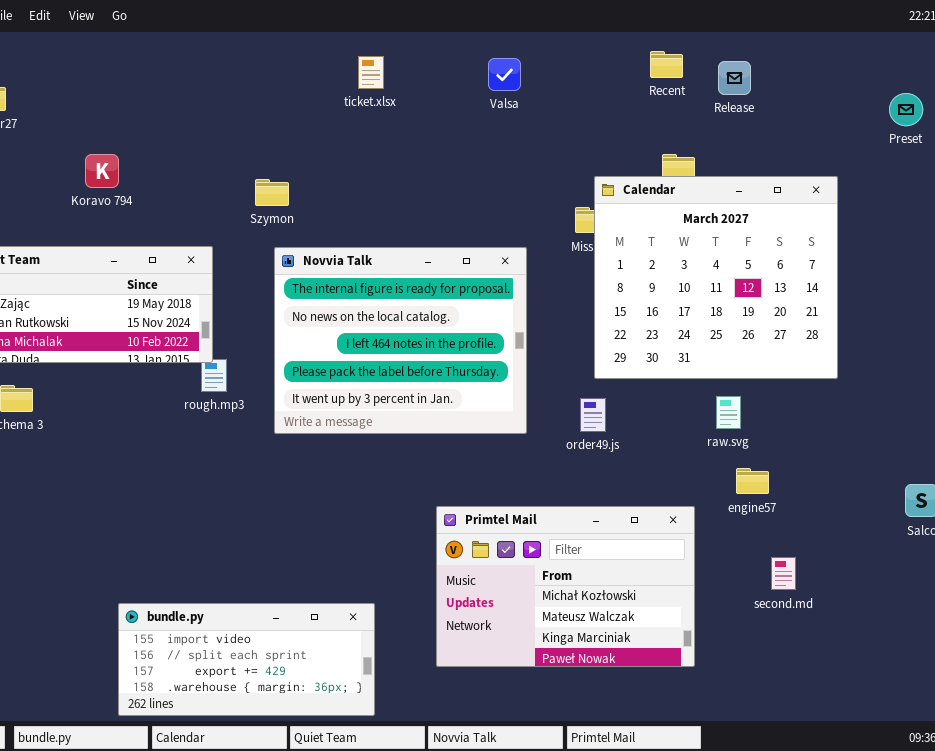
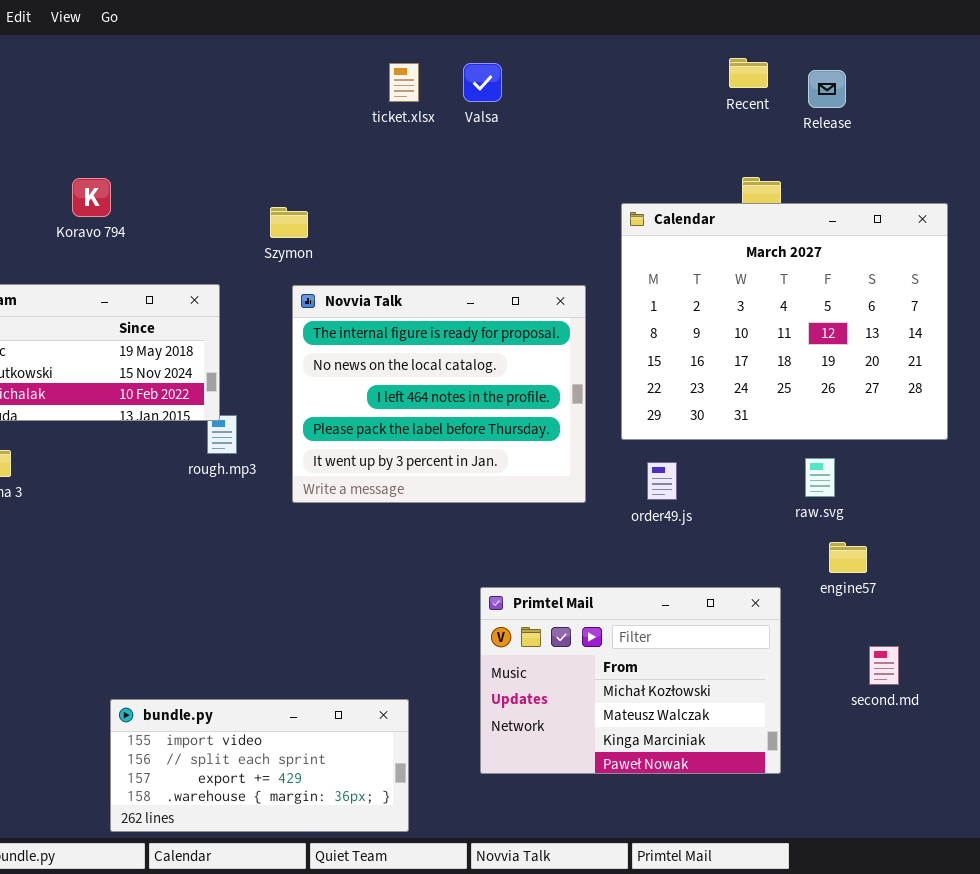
Valsa: [488,58,521,91] -> [463,63,502,102], moved
Calendar: [594,176,838,379] -> [621,203,948,440], resized

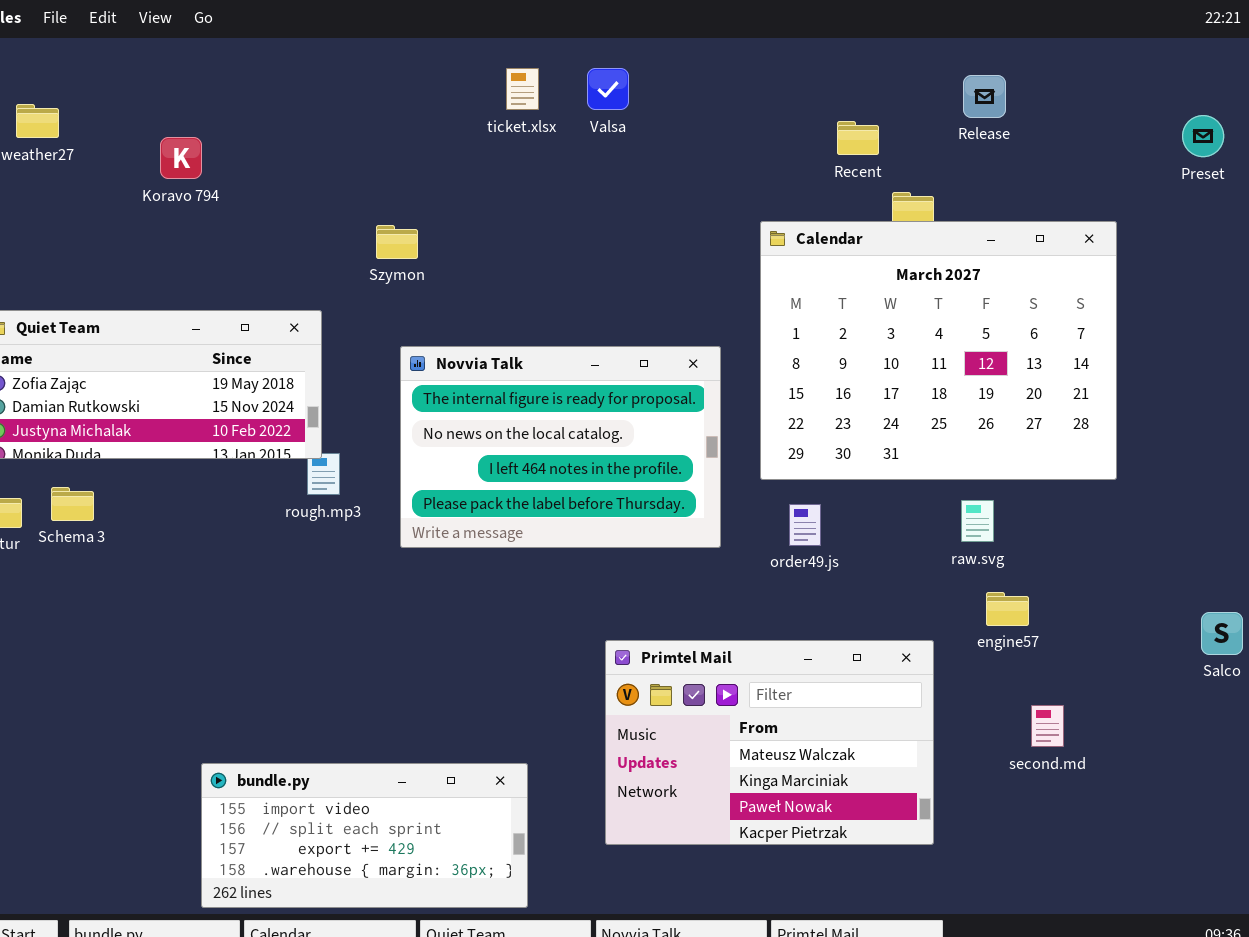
Recent: [729,58,768,88] -> [837,121,879,155], moved
Koravo 794: [72,178,111,217] -> [160,137,202,179], moved
Novvia Talk: [292,285,586,503] -> [400,346,721,548], resized
Primtel Mail: [480,587,781,774] -> [605,640,934,845], scrolled down 1 row

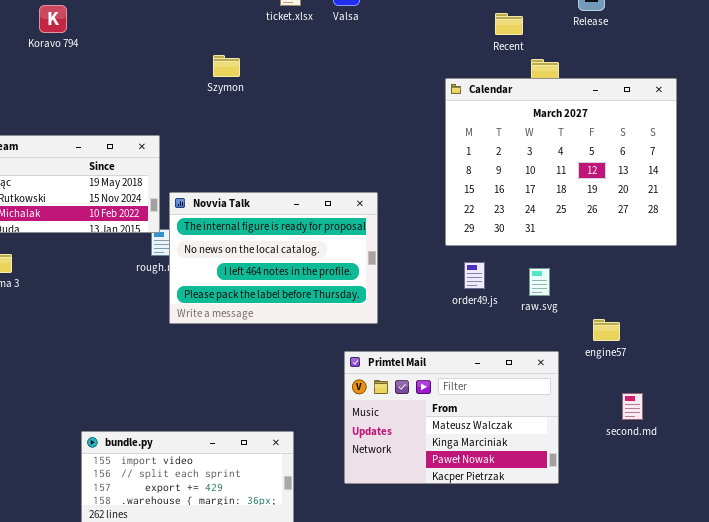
Koravo 794: [160,137,202,179] -> [39,5,67,33], moved
Szymon: [376,225,418,259] -> [213,55,240,77], moved
Novvia Talk: [400,346,721,548] -> [169,192,378,324], moved
raw.svg: [961,500,994,542] -> [529,268,550,296], moved

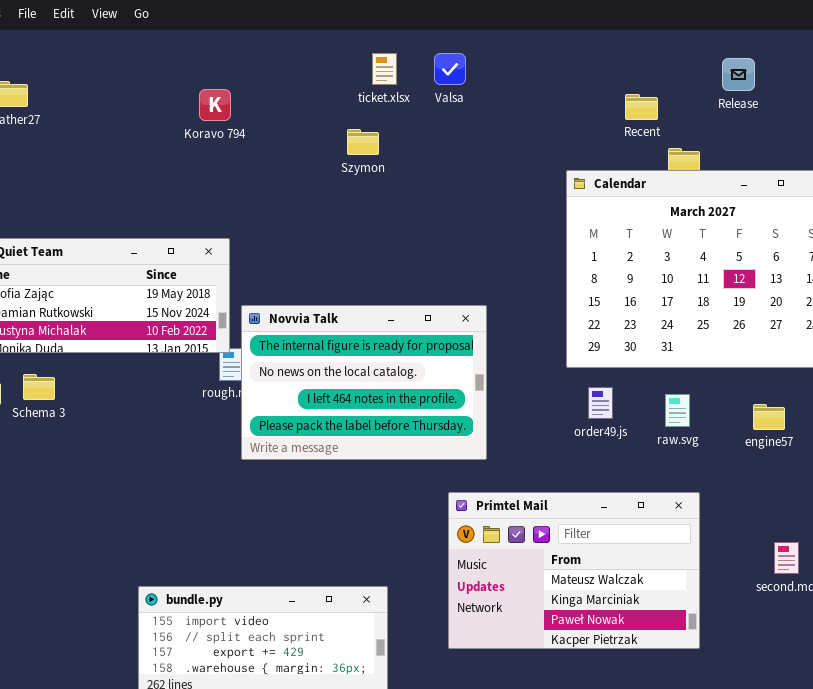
Koravo 794: [39,5,67,33] -> [199,89,231,121], moved
Szymon: [213,55,240,77] -> [347,129,379,155], moved
engine57: [593,319,620,341] -> [753,404,785,430], moved

